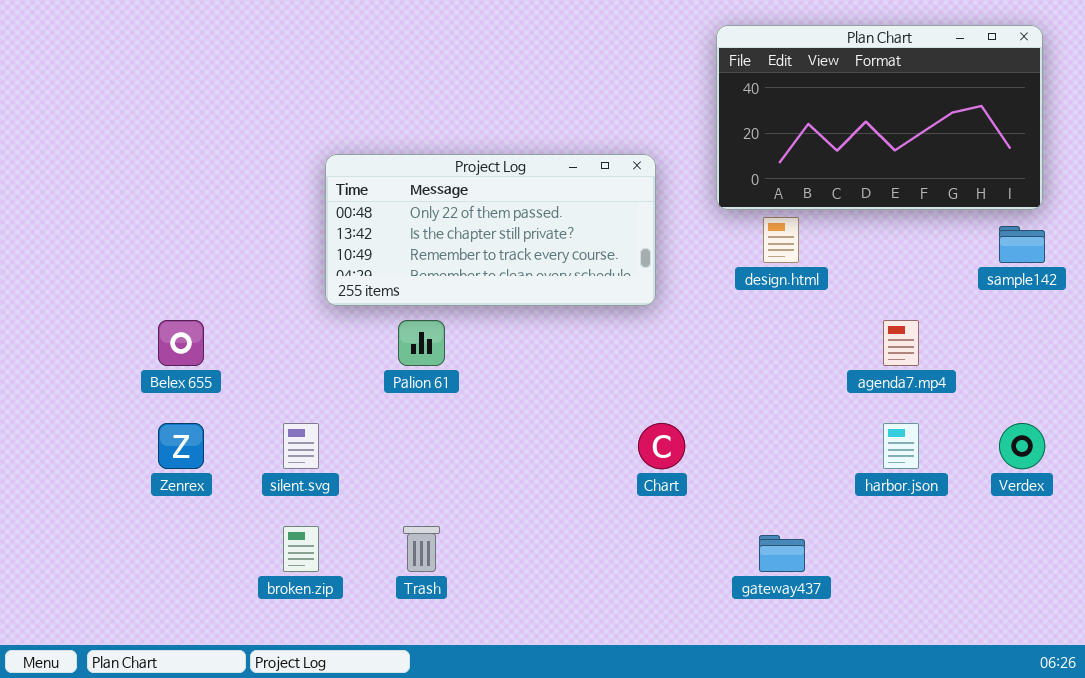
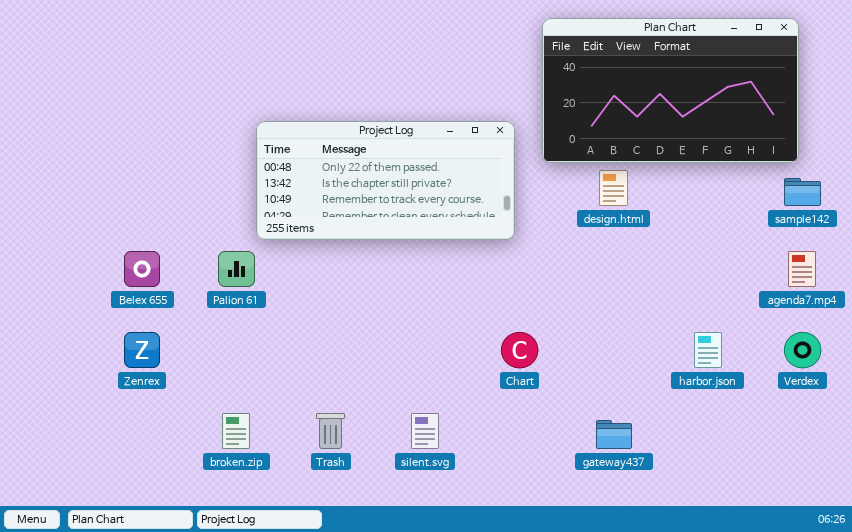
Plan Chart: [716,25,1043,210] -> [542,18,799,163], moved
Palion 61: [398,320,445,366] -> [218,251,255,287], moved
agenda7.mp4: [883,320,919,366] -> [788,251,816,287], moved
silent.svg: [283,423,319,469] -> [411,413,439,449], moved

